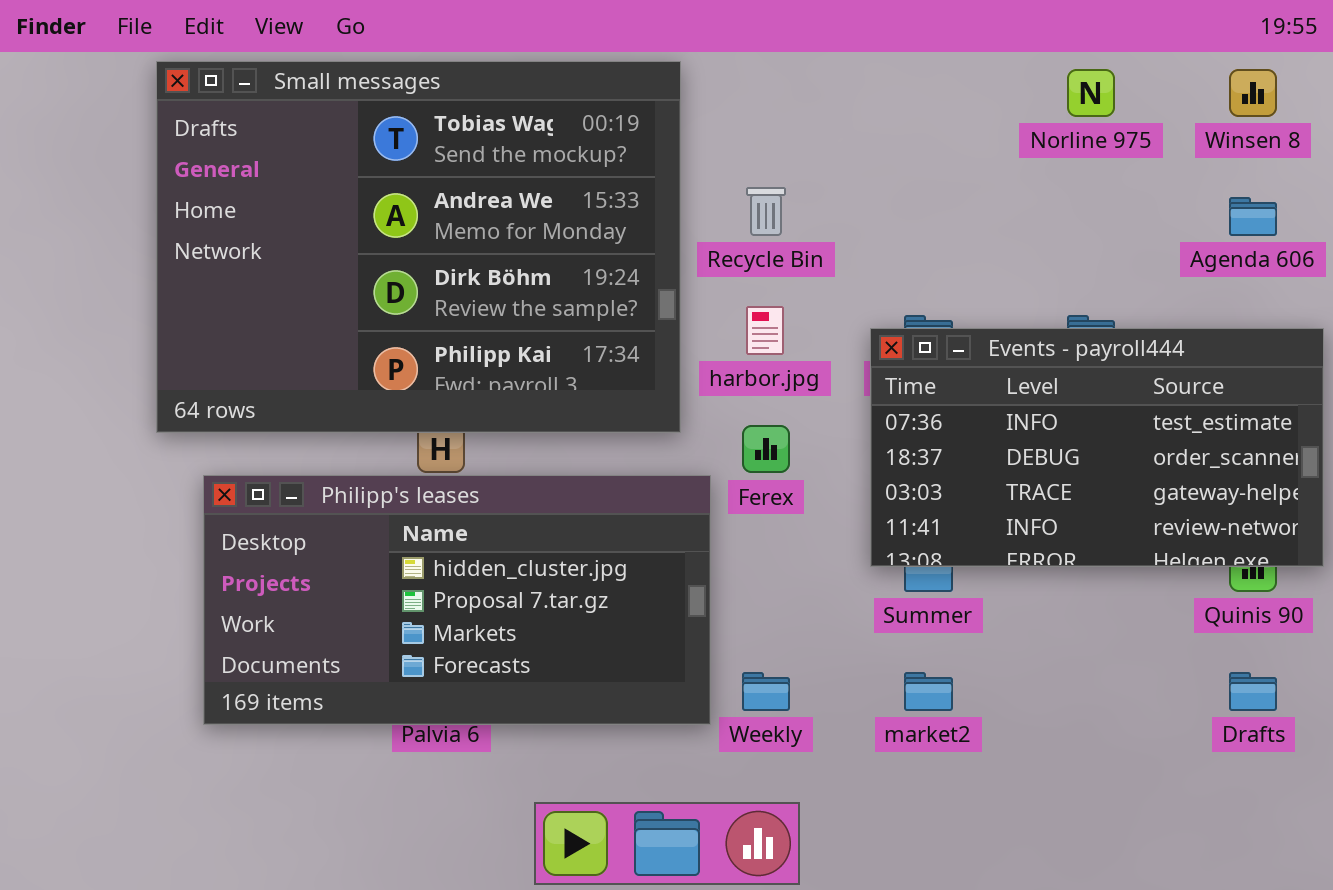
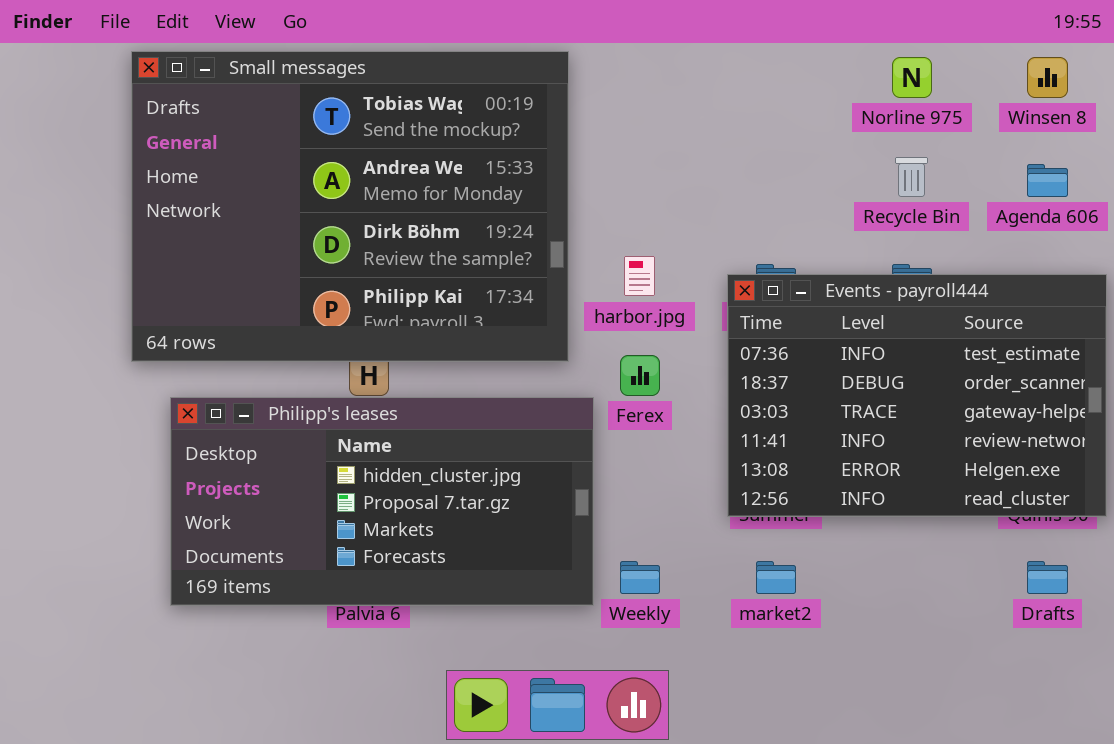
Recycle Bin: [746,187,786,236] -> [895,157,928,197], moved
Events - payroll444: [870,328,1324,567] -> [727,274,1107,517], resized

